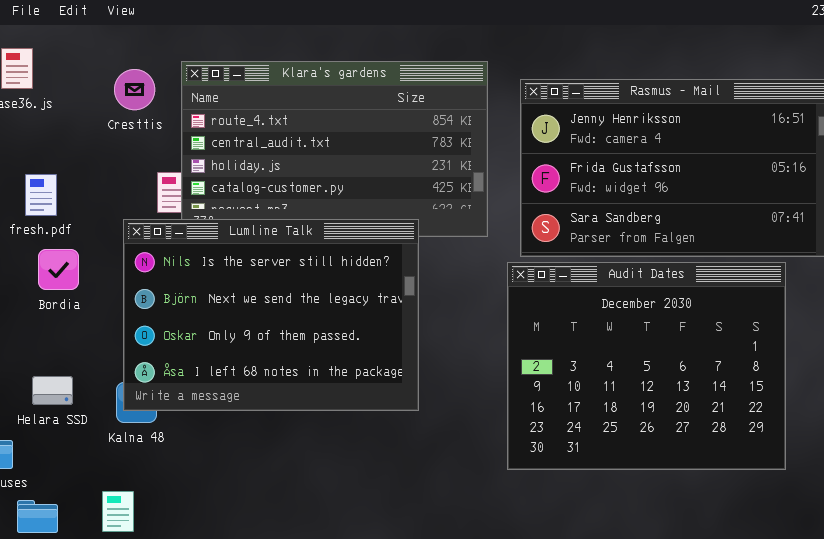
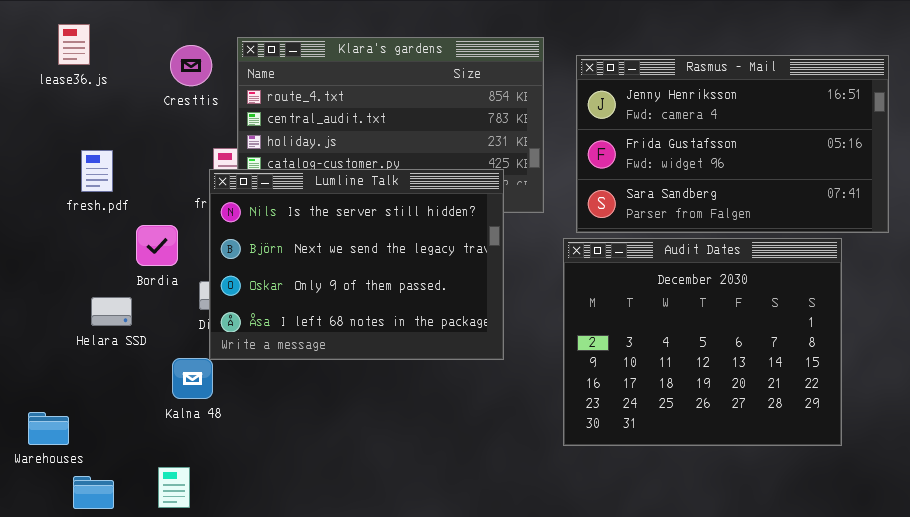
Lumline Talk: [123,219,419,411] -> [209,169,504,360], moved
Bordia: [38,249,79,290] -> [136,225,178,266], moved
Helara SSD: [32,376,73,405] -> [91,297,132,326], moved

